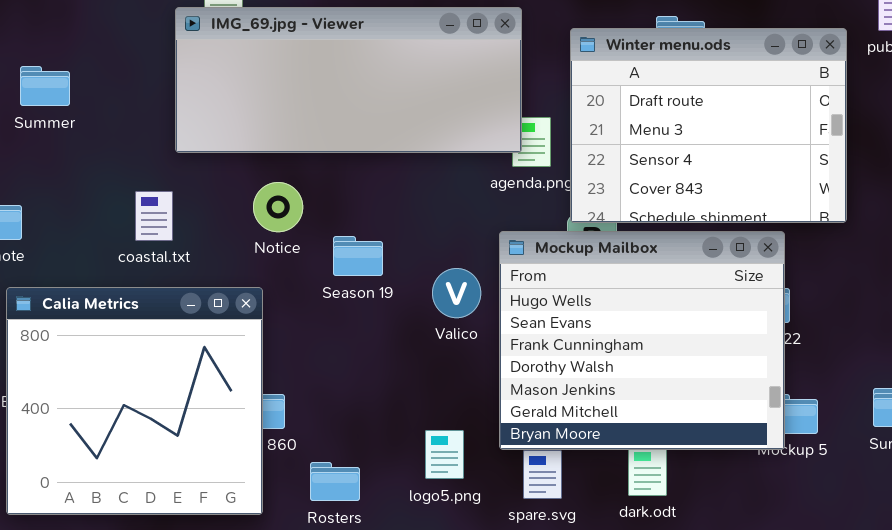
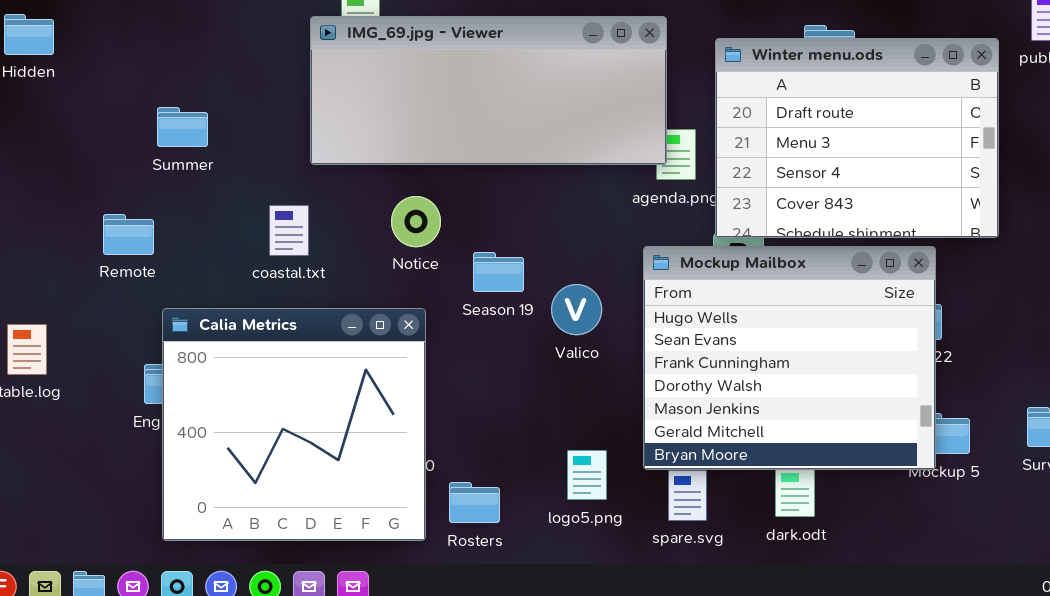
Summer: [20,66,70,106] -> [157,107,208,147], moved
Valico: [432,268,481,318] -> [551,284,602,335], moved
Calia Metrics: [6,287,263,515] -> [162,308,426,541], moved

